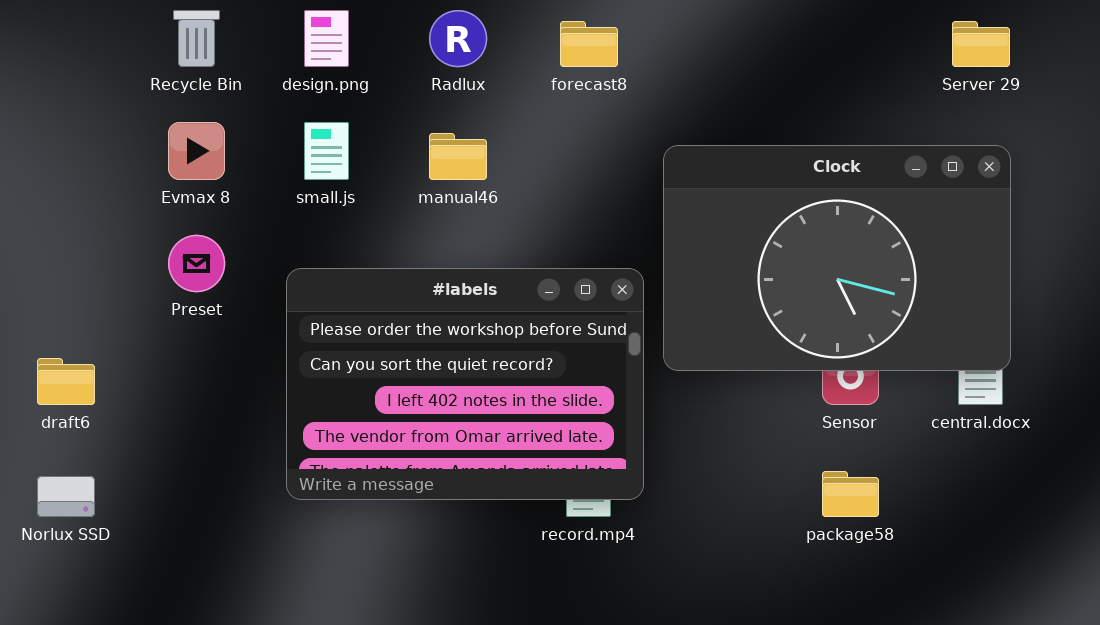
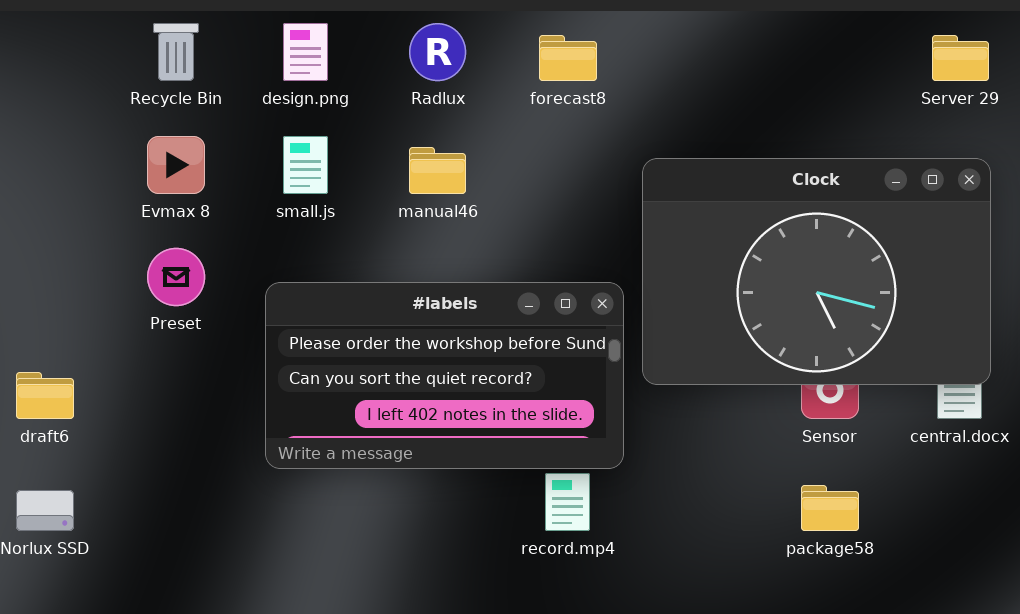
#labels: [286,268,644,500] -> [265,282,624,469], resized

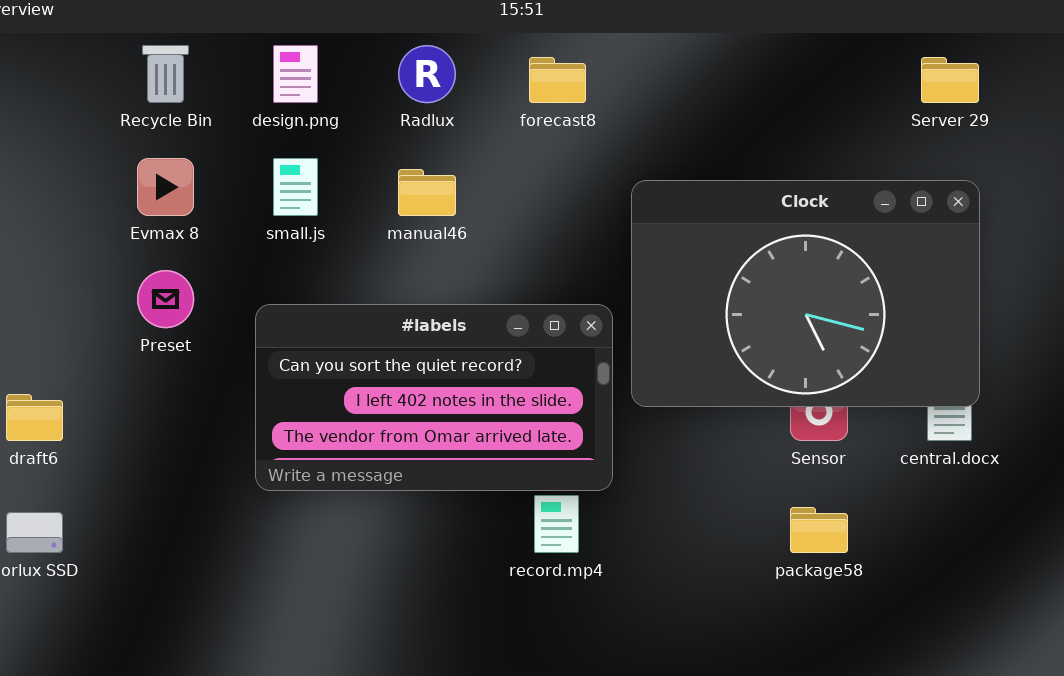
#labels: [265,282,624,469] -> [255,304,613,491], scrolled down 1 row

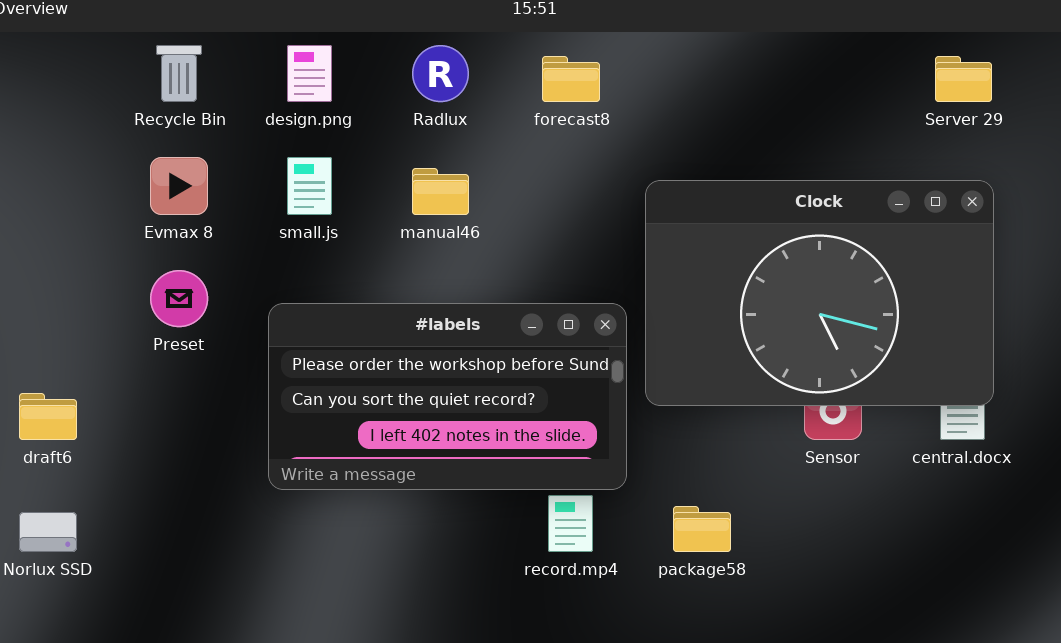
#labels: [255,304,613,491] -> [268,303,627,490], scrolled up 1 row
package58: [790,507,848,553] -> [673,506,731,552], moved

